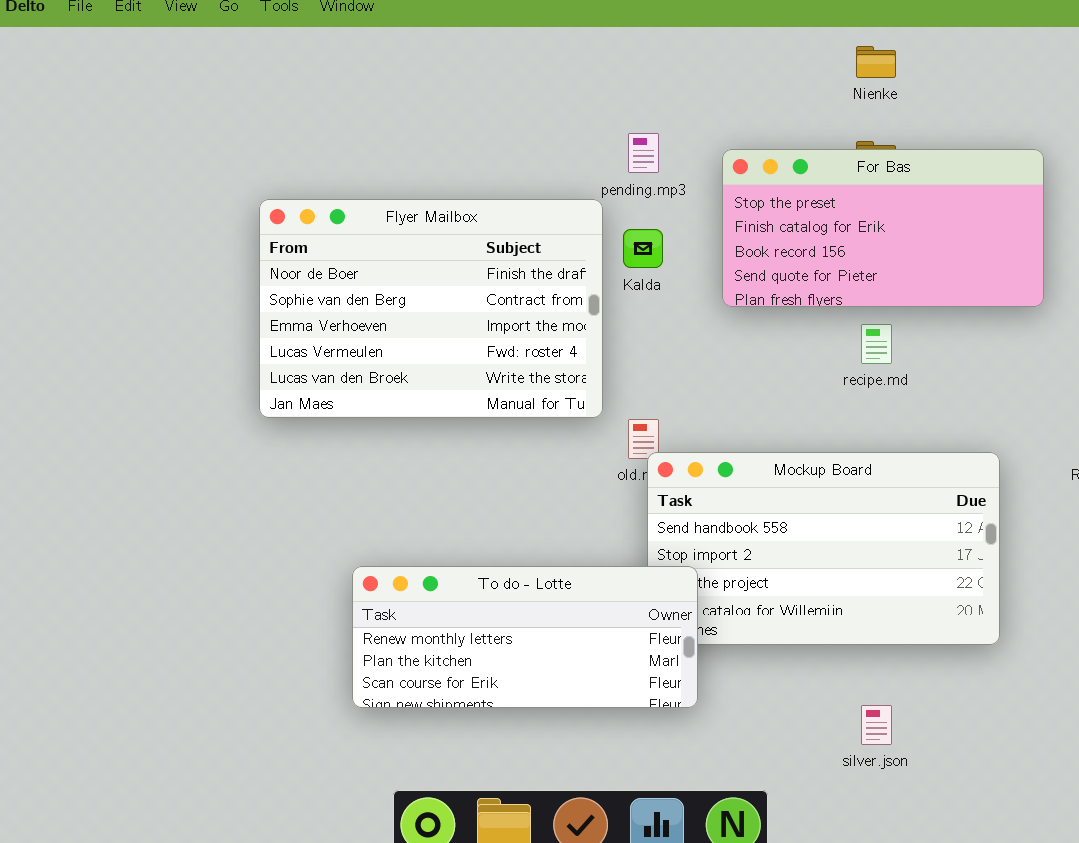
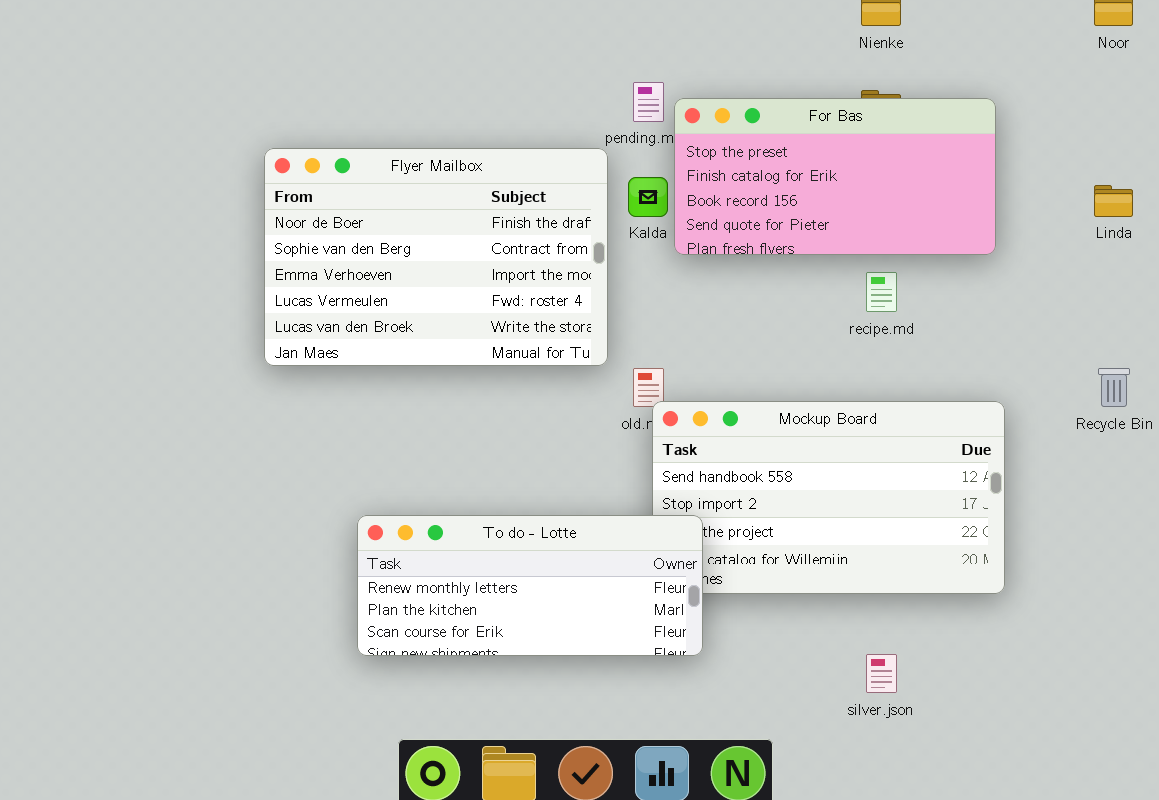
For Bas: [722,149,1044,307] -> [674,98,996,255], moved

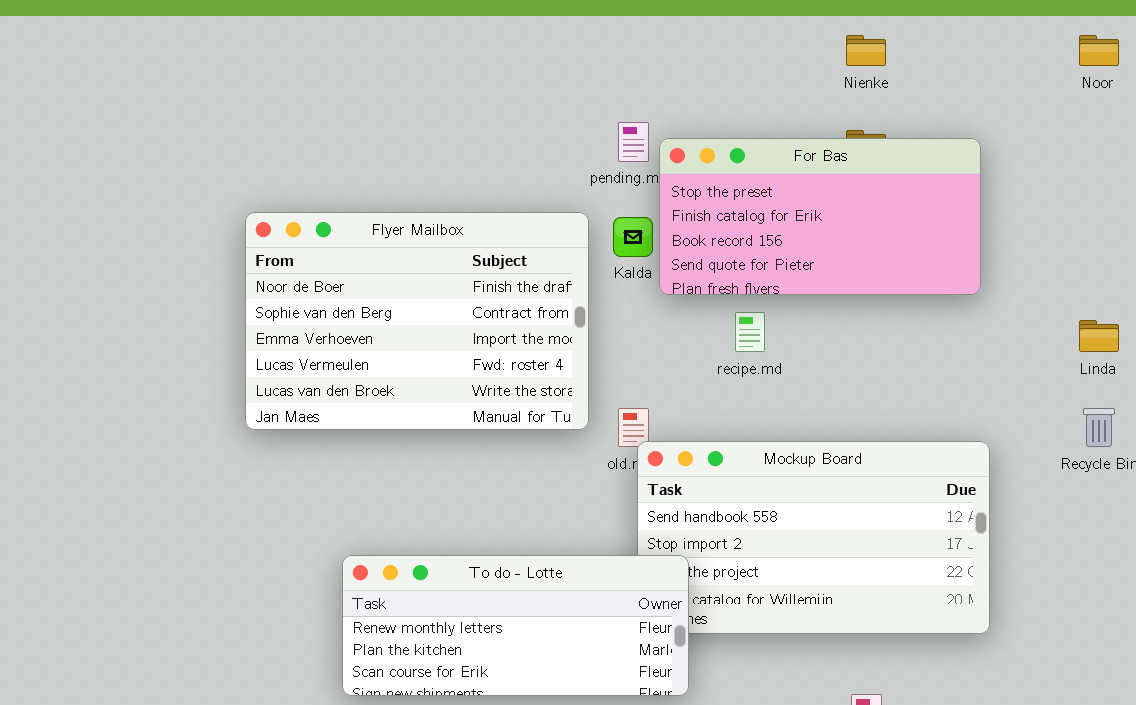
Flyer Mailbox: [264,148,608,366] -> [245,212,589,430], moved
Linda: [1094,185,1133,217] -> [1079,320,1119,352], moved
recipe.md: [866,272,897,312] -> [735,312,765,352], moved

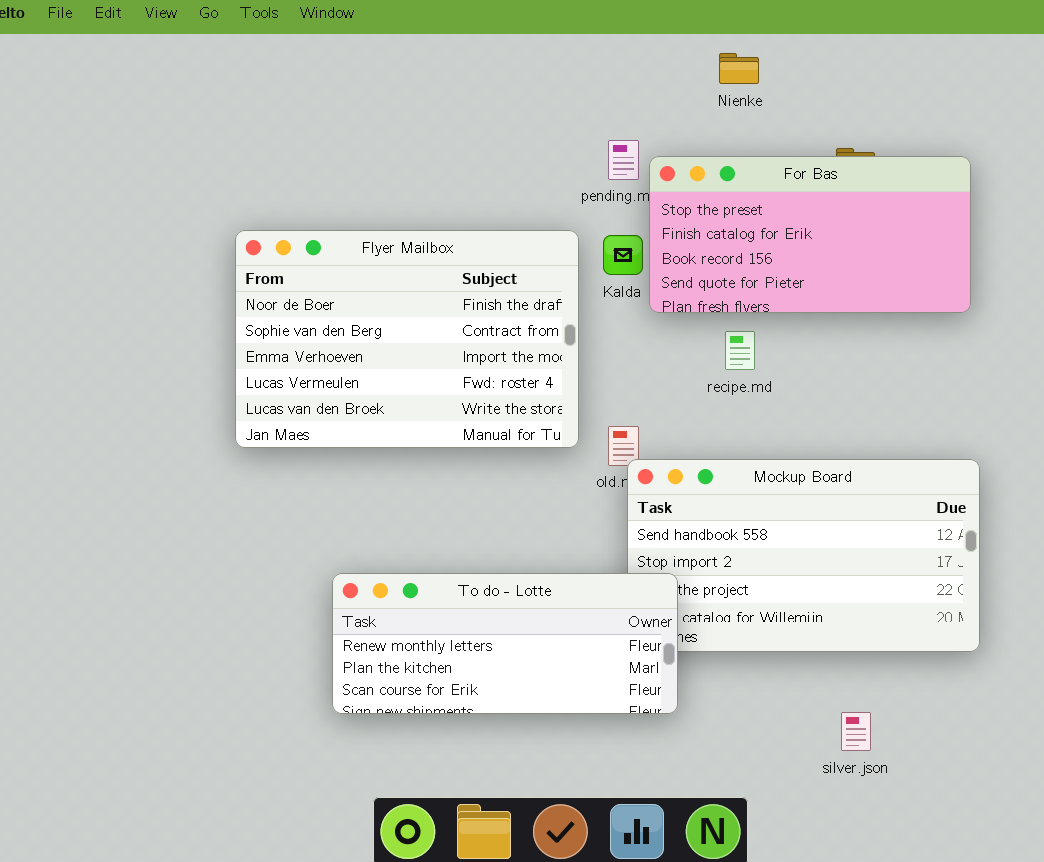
Nienke: [846,35,886,66] -> [719,53,759,84], moved

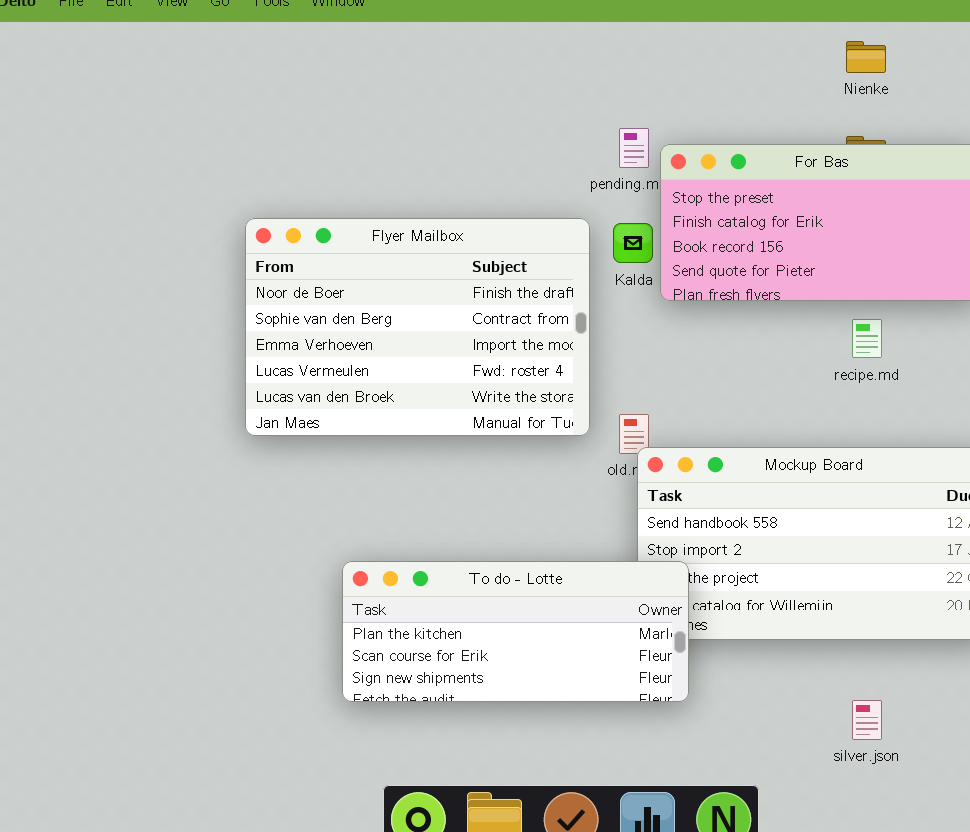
Nienke: [719,53,759,84] -> [846,41,886,73], moved
recipe.md: [725,331,755,370] -> [852,319,882,358], moved
To do - Lotte: [332,573,678,714] -> [342,561,689,702], scrolled down 1 row

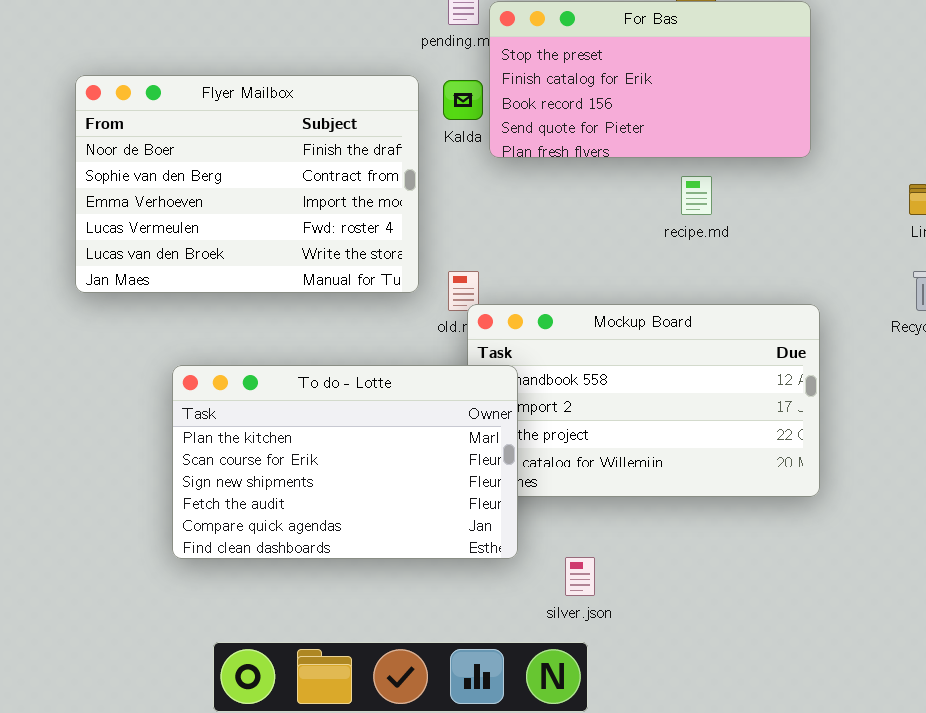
To do - Lotte: [342,561,689,702] -> [172,365,518,559], resized
silver.json: [852,700,882,740] -> [565,557,595,596], moved

